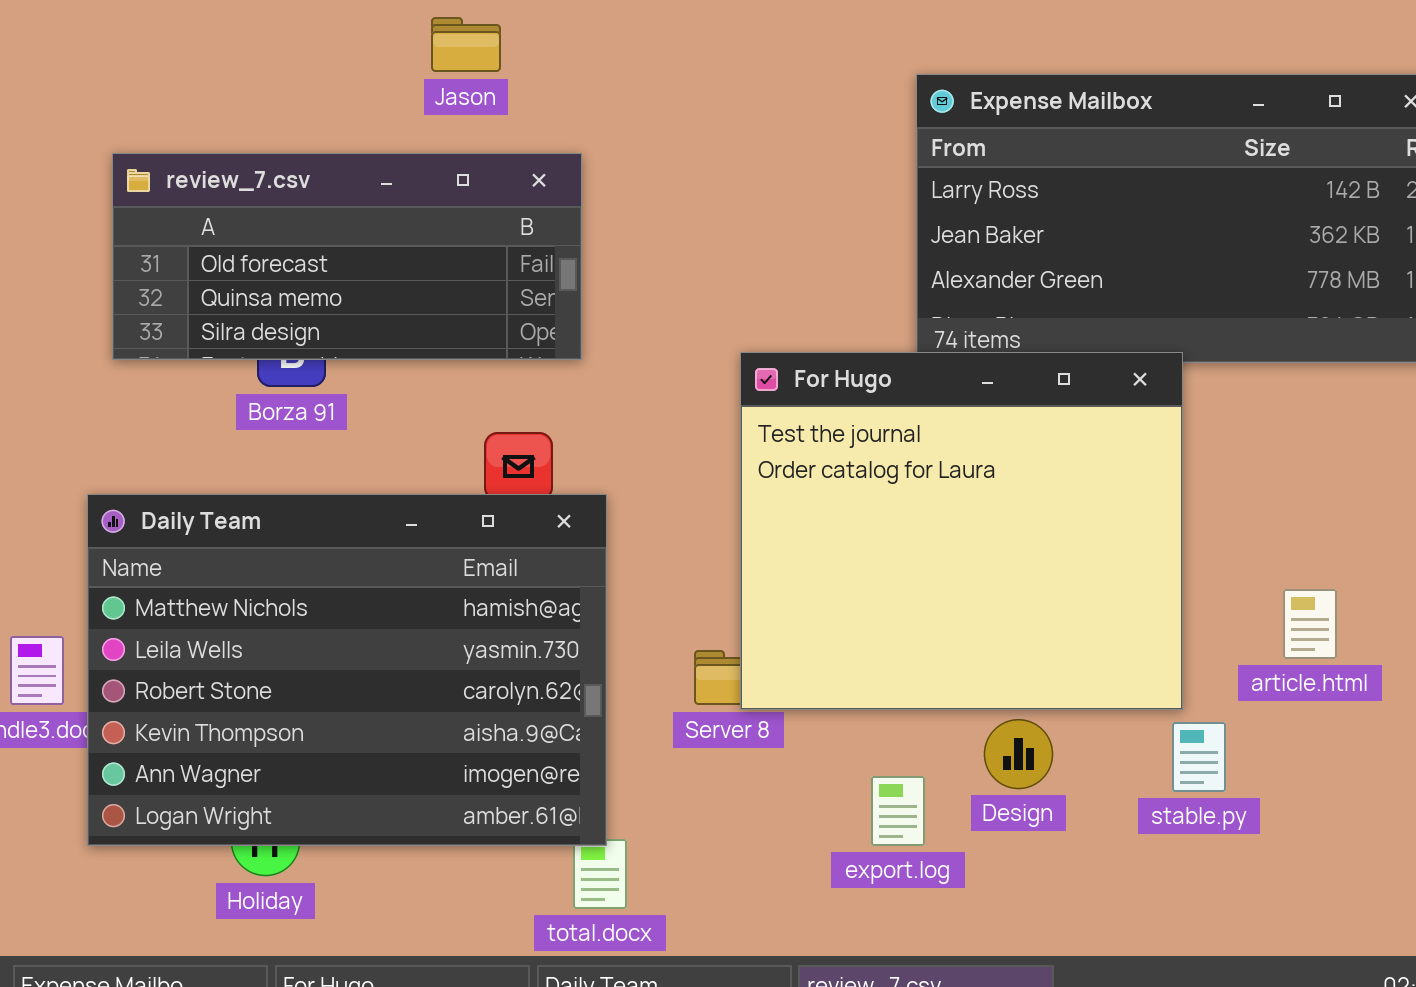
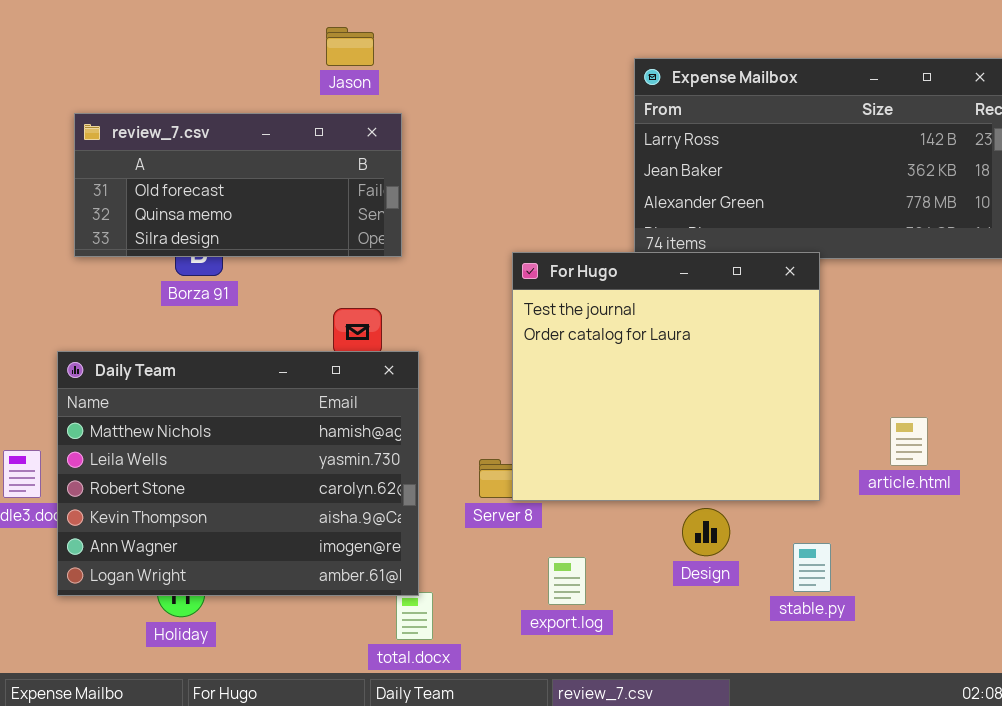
Jason: [431,17,501,72] -> [326,27,374,66], moved
stable.py: [1172,722,1226,792] -> [793,543,831,592], moved
export.log: [871,776,925,846] -> [548,557,586,605], moved

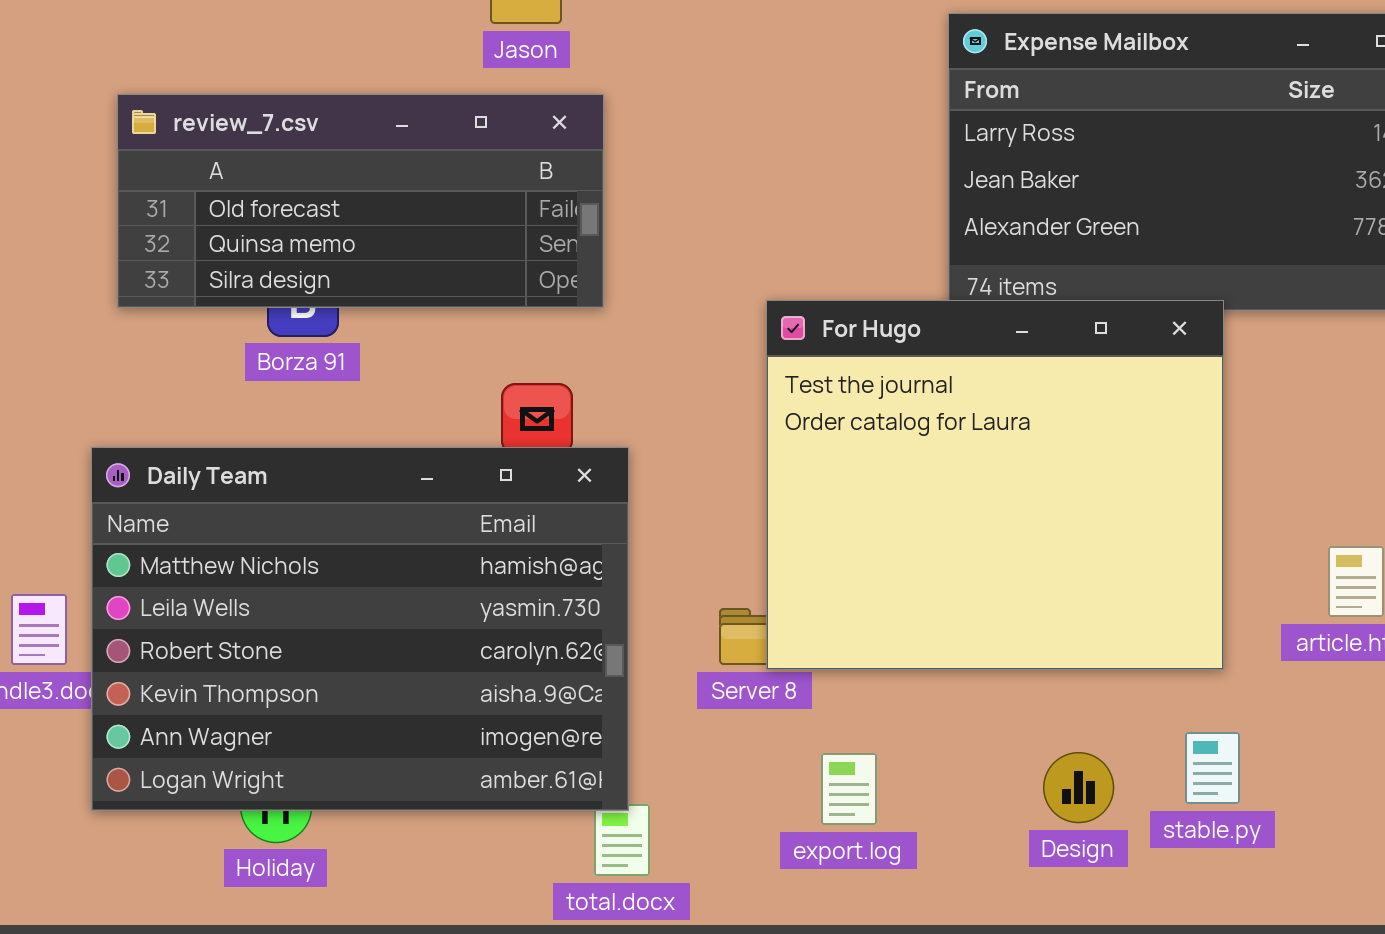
Design: [682,508,730,556] -> [1043,752,1114,823], moved

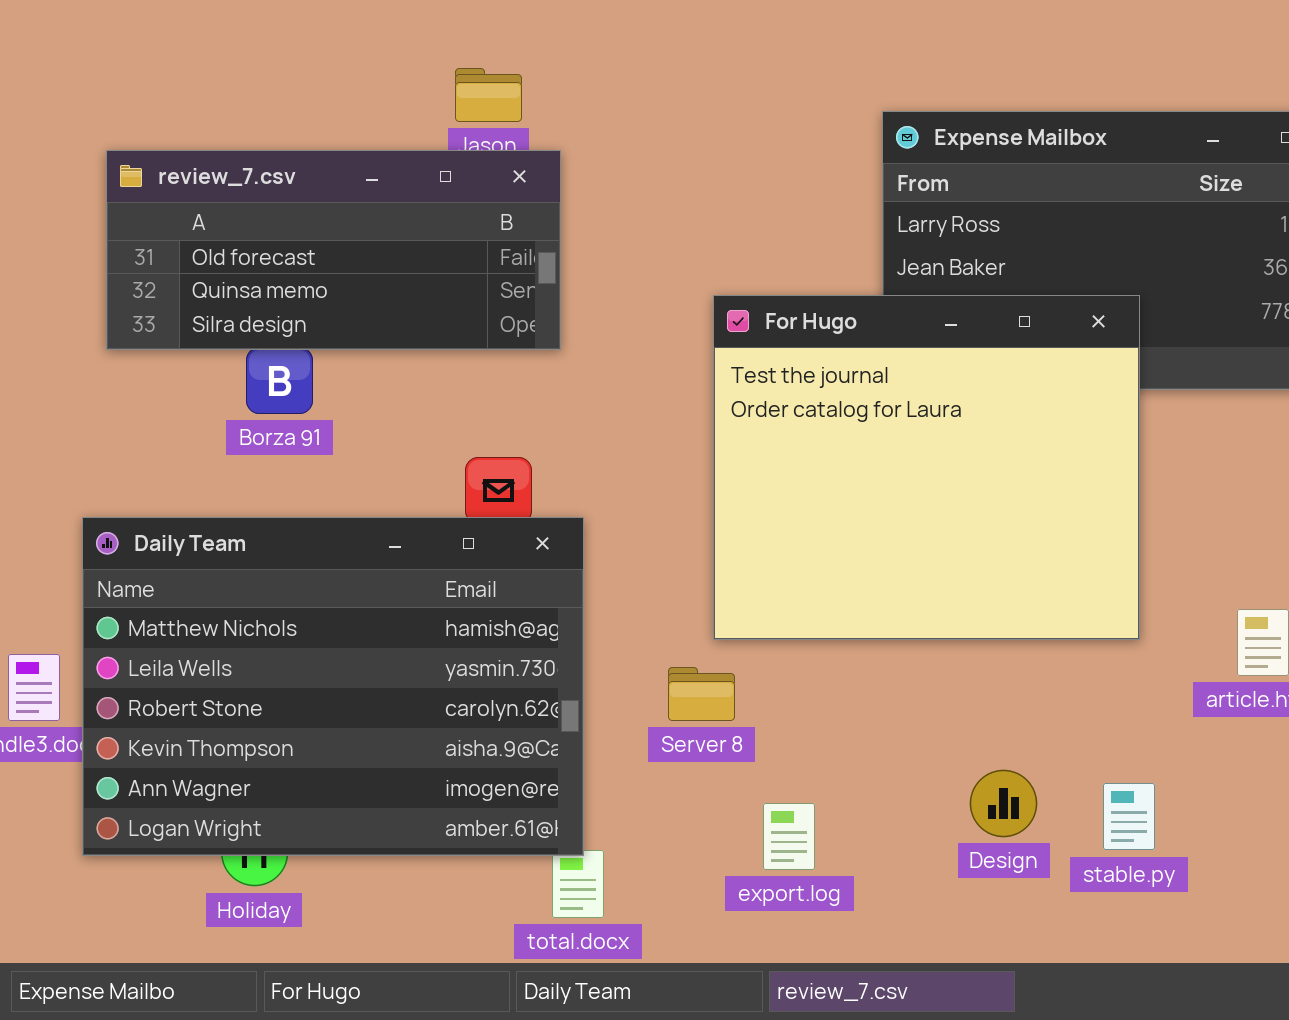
review_7.csv: [117,94,604,308] -> [106,150,561,350], moved
For Hugo: [766,300,1224,670] -> [713,295,1140,640], moved
Design: [1043,752,1114,823] -> [970,770,1037,837], moved

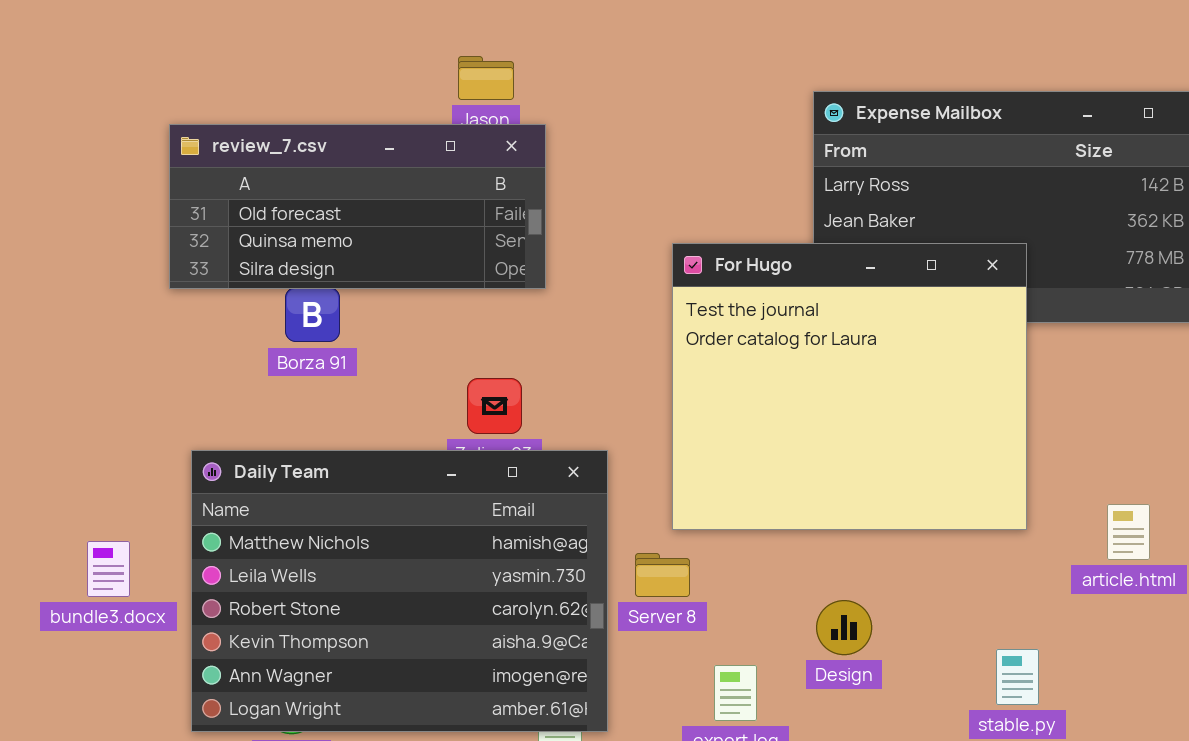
Daily Team: [82,517,584,856] -> [191,450,608,732], moved
Design: [970,770,1037,837] -> [816,600,872,655], moved

